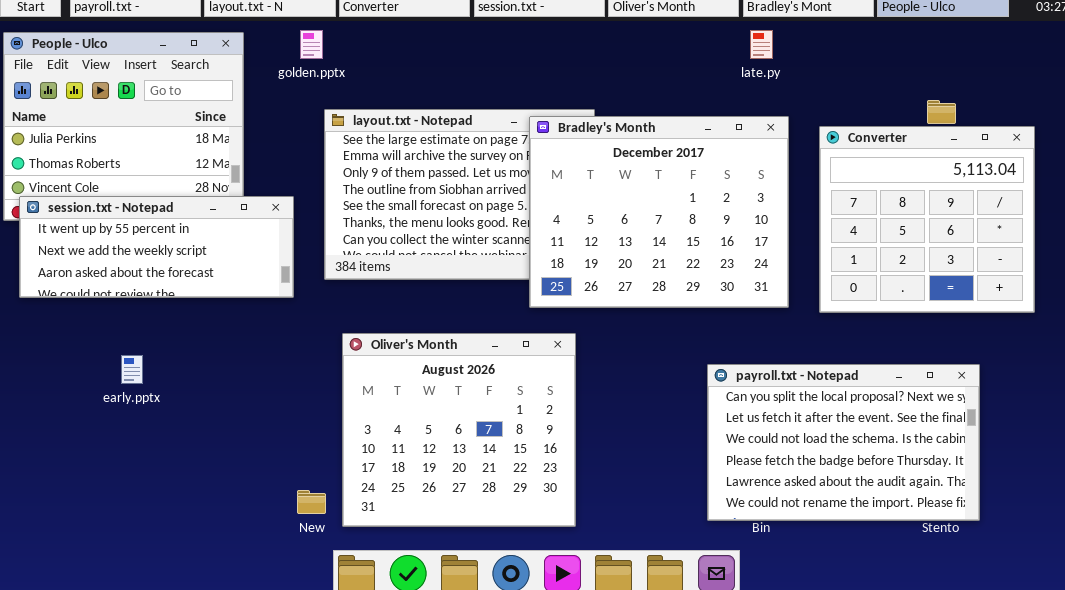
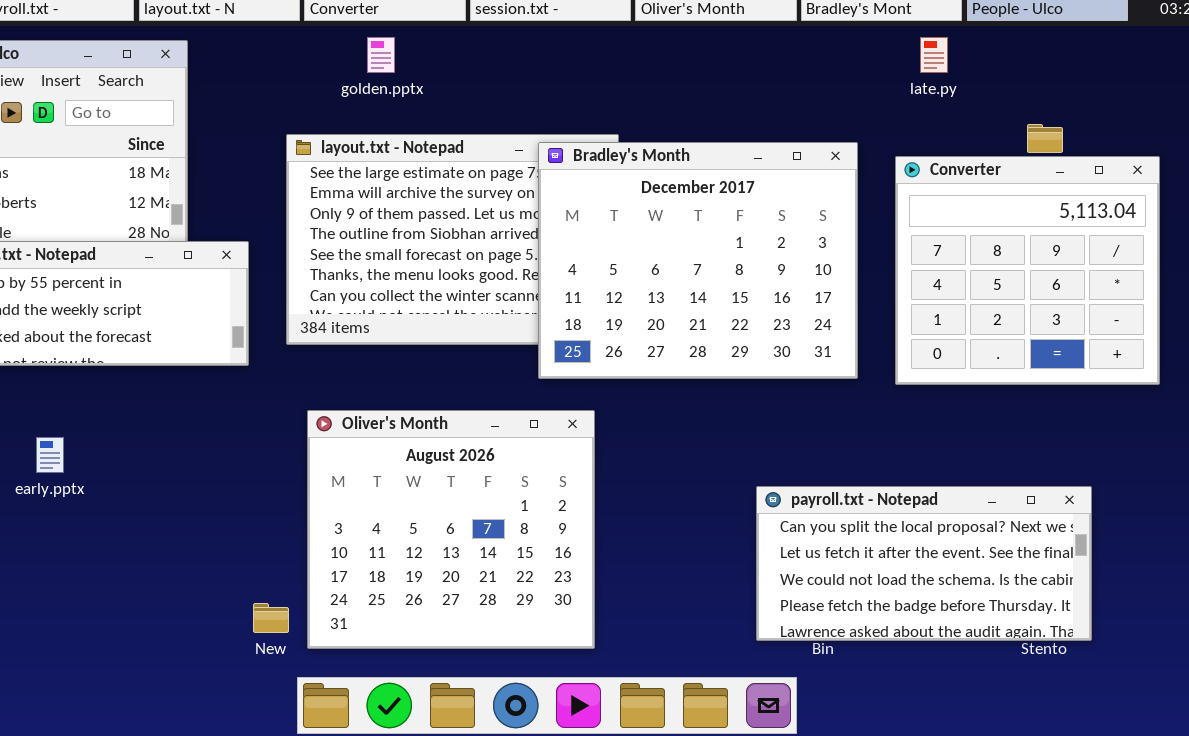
golden.pptx: [300,30,323,59] -> [367,37,395,73], moved
late.py: [750,30,773,59] -> [920,37,948,73], moved
payroll.txt - Notepad: [707,364,980,521] -> [756,486,1092,641], resized

